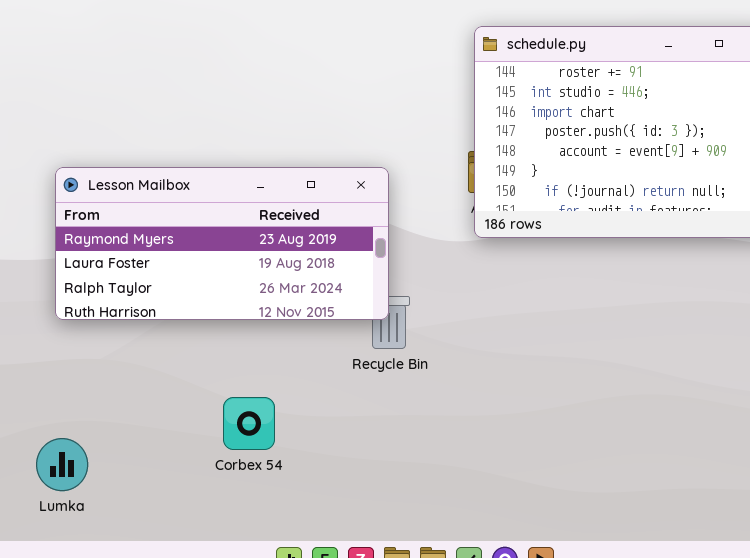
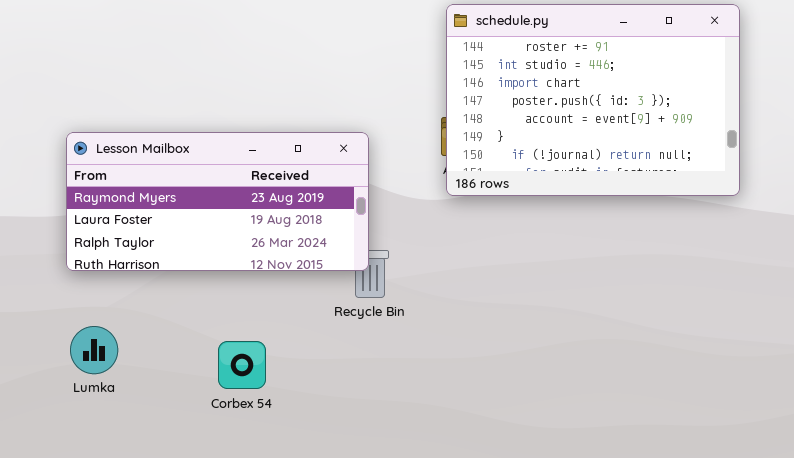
Lumka: [36,438,88,491] -> [70,326,118,374], moved

